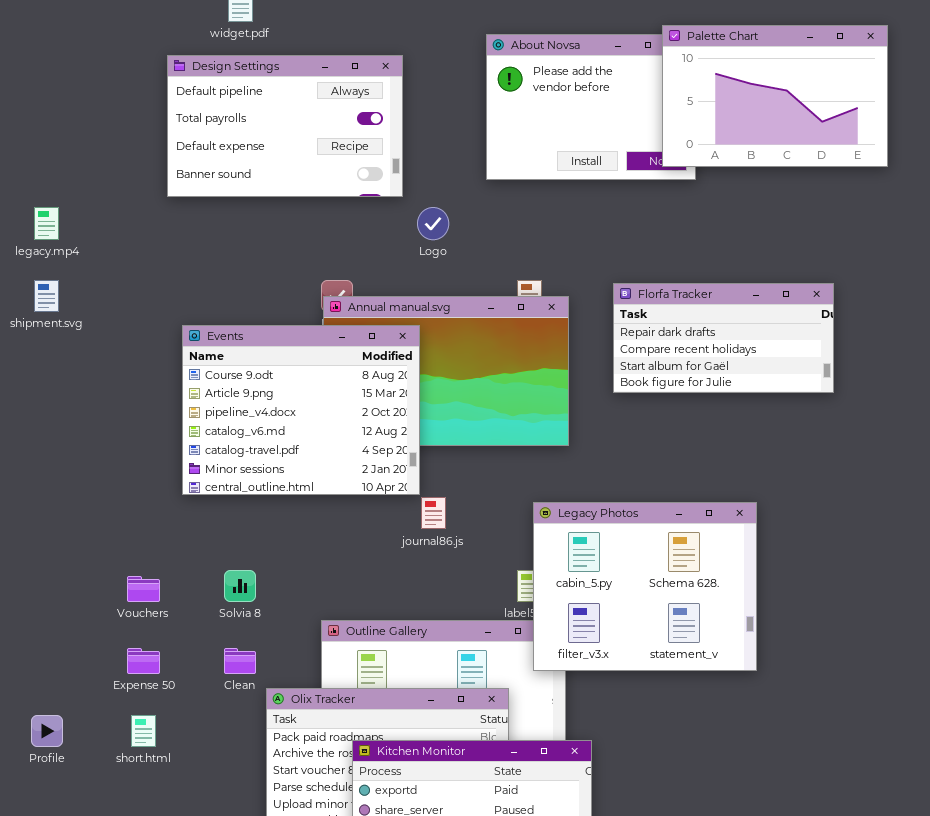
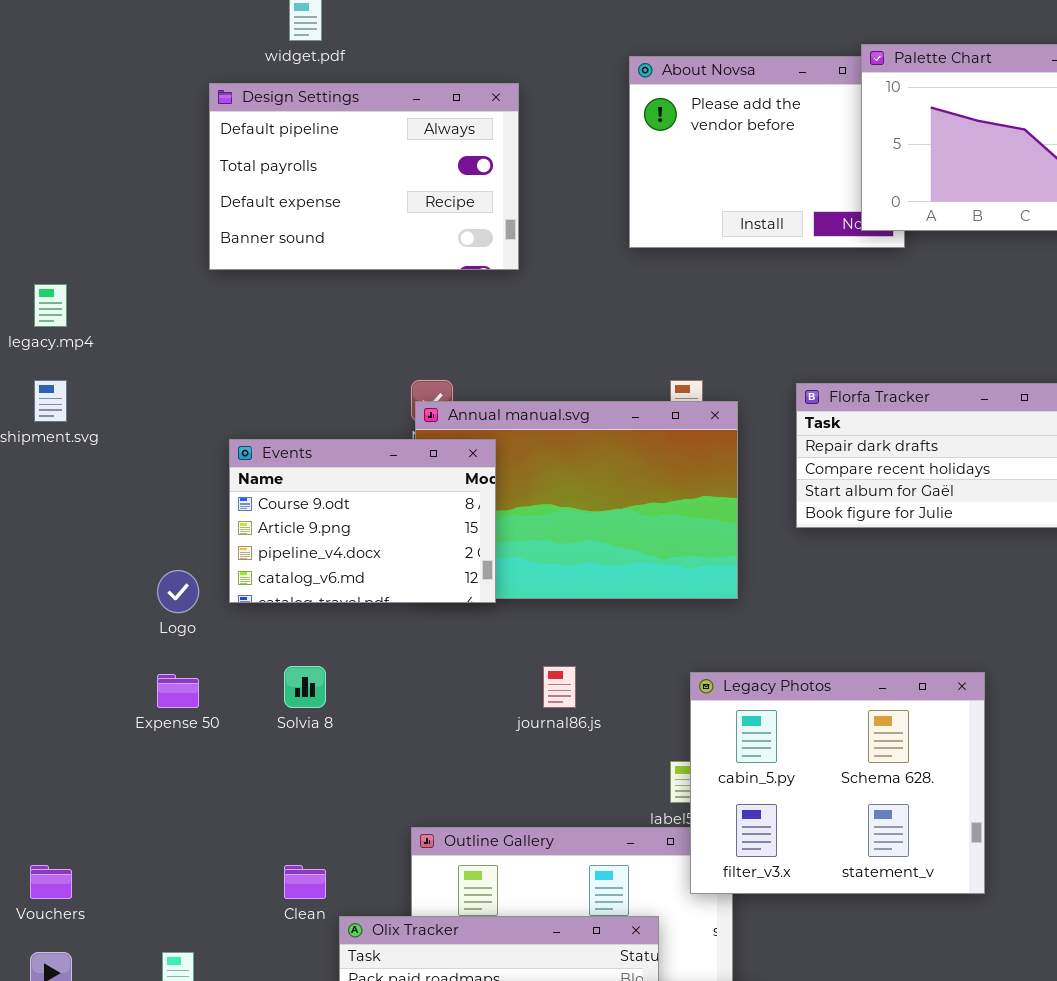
Logo: [417,207,449,240] -> [157,570,199,613], moved
Events: [182,325,420,495] -> [229,439,496,603], resized
Solvia 8: [224,570,256,602] -> [284,666,326,708], moved
Vouchers: [127,576,160,602] -> [30,865,72,899], moved
Expense 50: [127,648,160,674] -> [157,674,199,708], moved

